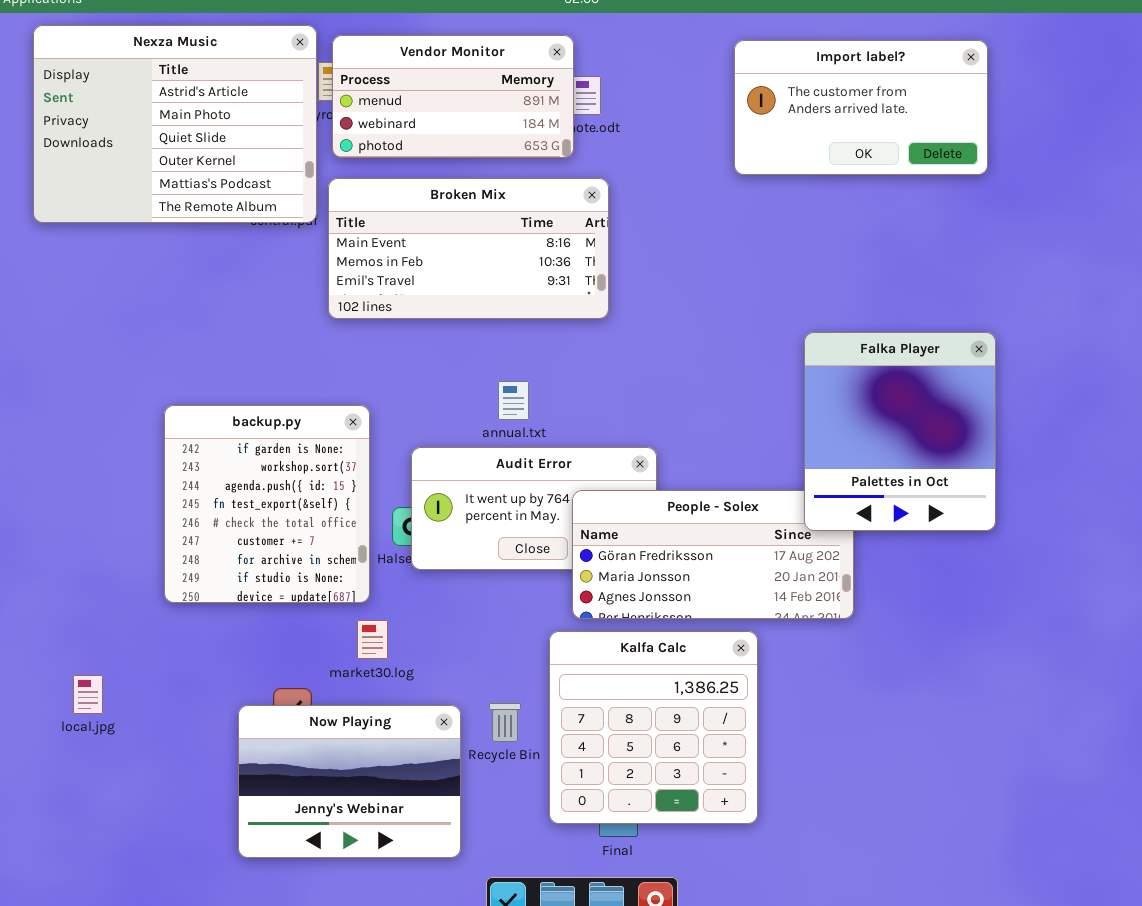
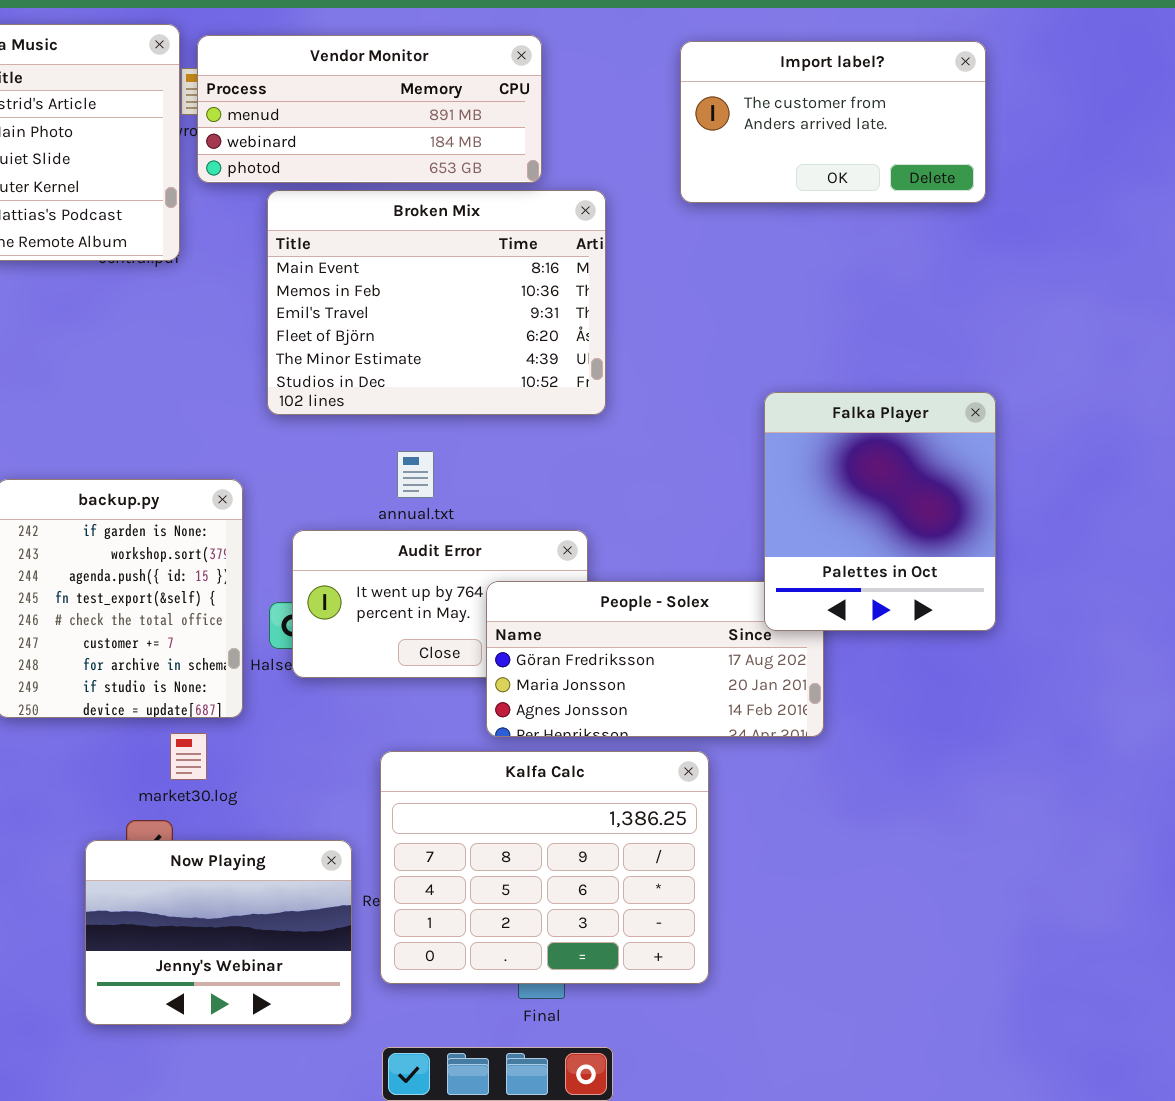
Vendor Monitor: [332,35,574,158] -> [197,35,542,183], resized
Broken Mix: [328,178,609,319] -> [267,190,606,415], moved, resized
market30.log: [357,620,388,659] -> [170,733,207,780], moved
Kalfa Calc: [549,631,758,824] -> [380,751,709,984], resized

